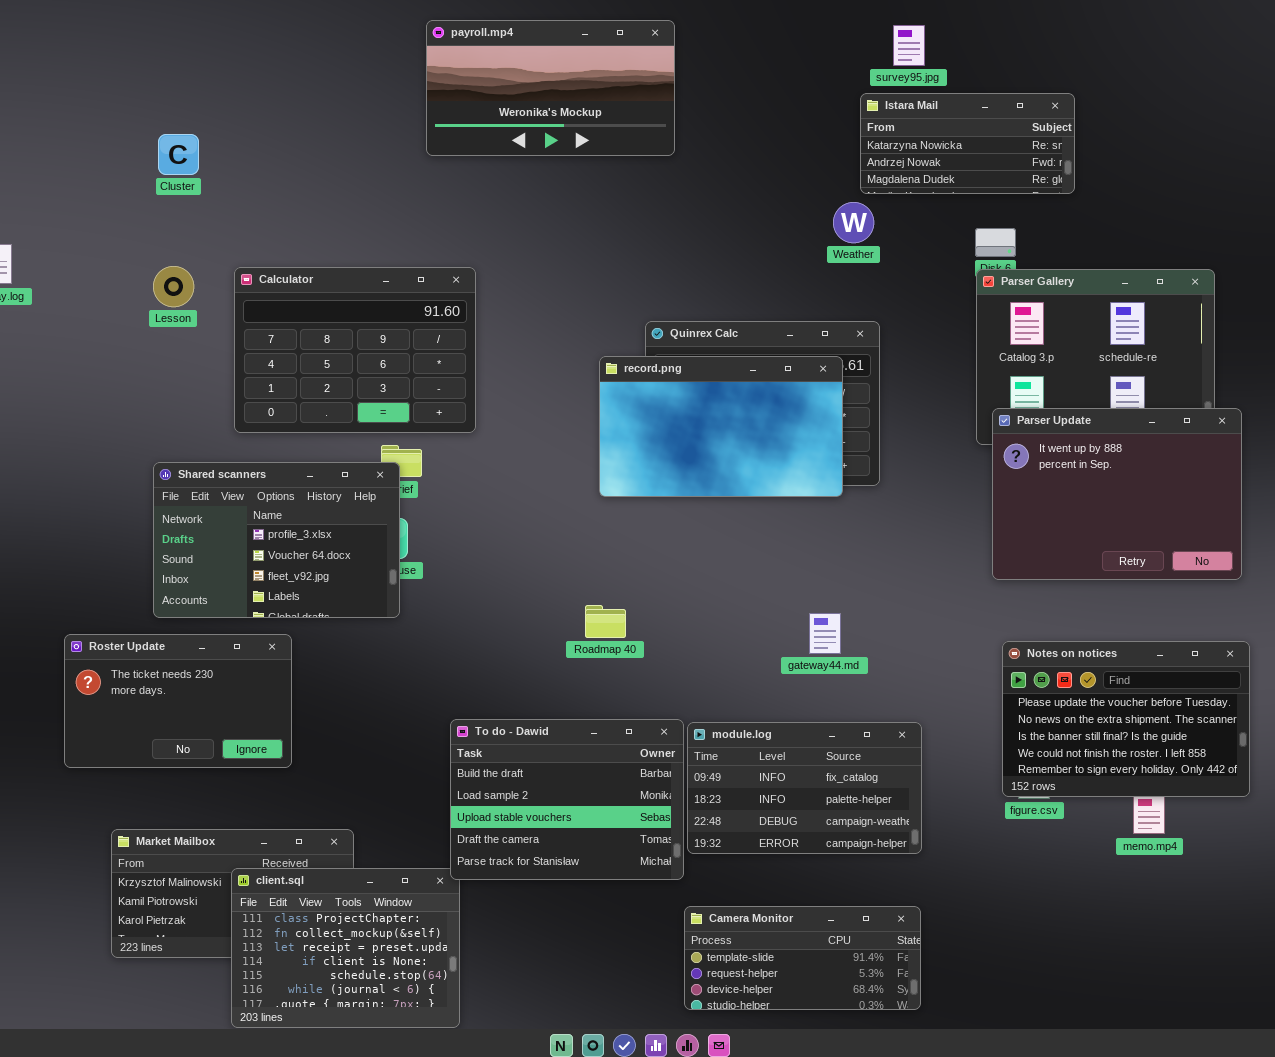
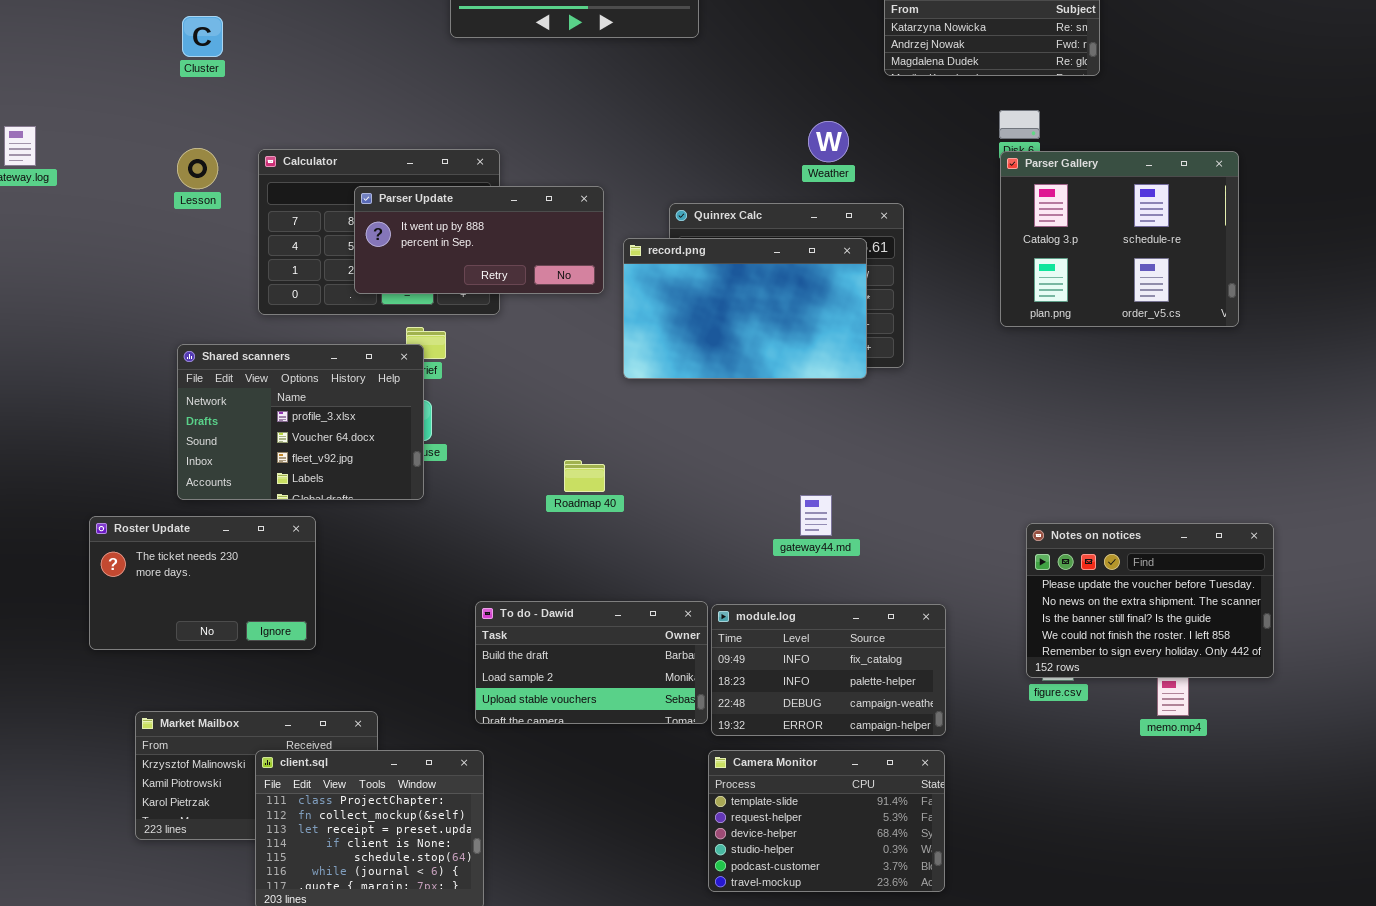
Weather: [833,202,874,243] -> [808,121,849,162], moved
Parser Update: [992,408,1242,580] -> [354,186,604,294], moved, resized
Roadmap 40: [585,605,626,638] -> [564,460,605,492], moved
gateway44.md: [809,613,841,654] -> [800,495,832,536], moved
To do - Dawid: [450,719,684,880] -> [475,601,708,724], resized
Camera Monitor: [684,906,921,1010] -> [708,750,945,892], resized

